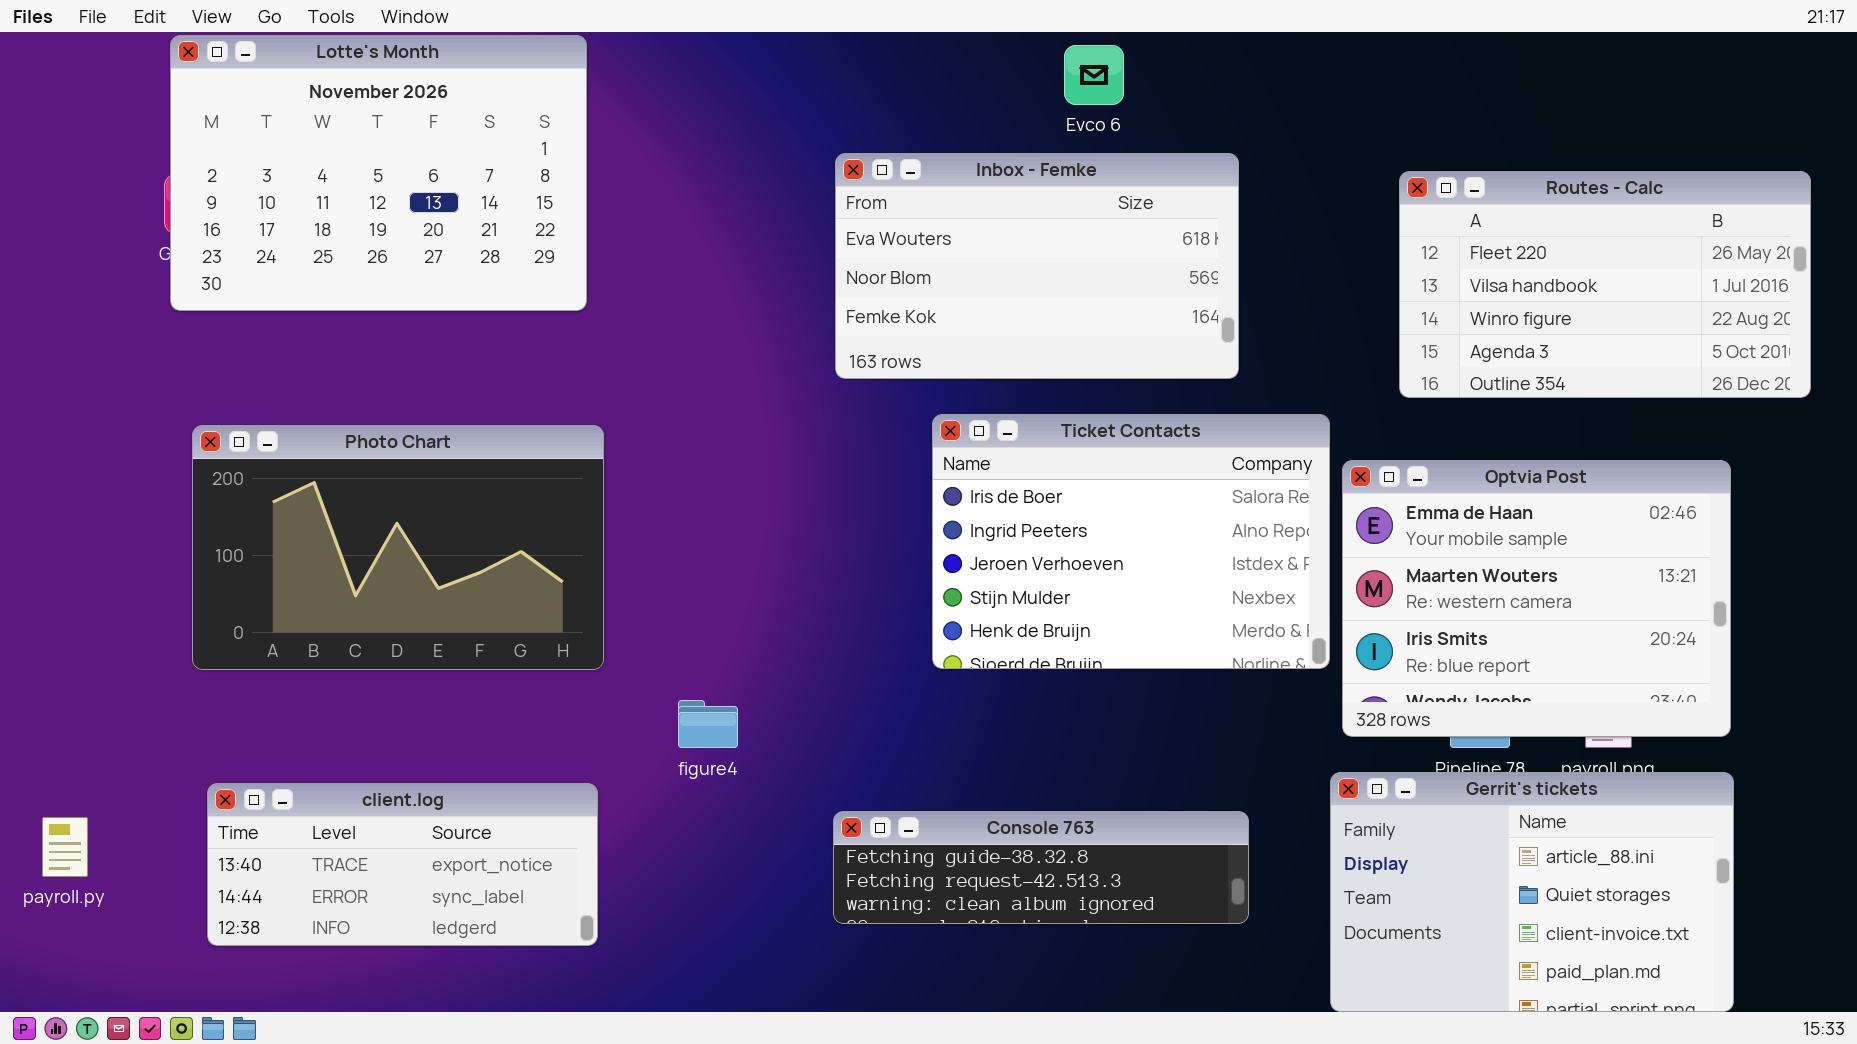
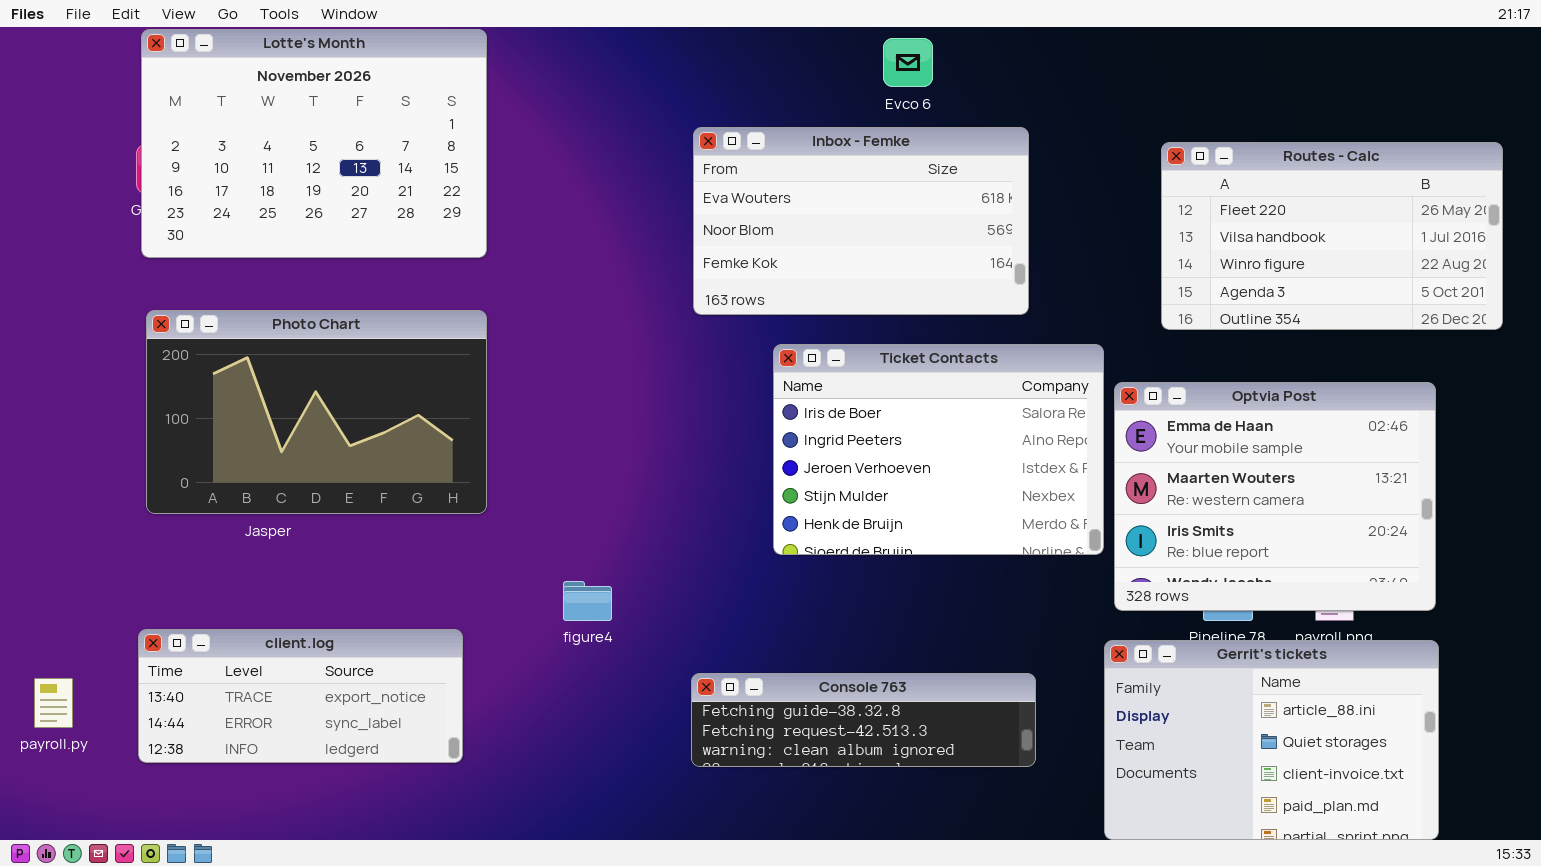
Photo Chart: [192,425,604,670] -> [146,310,487,514], moved
client.log: [207,783,598,946] -> [138,629,463,763], moved

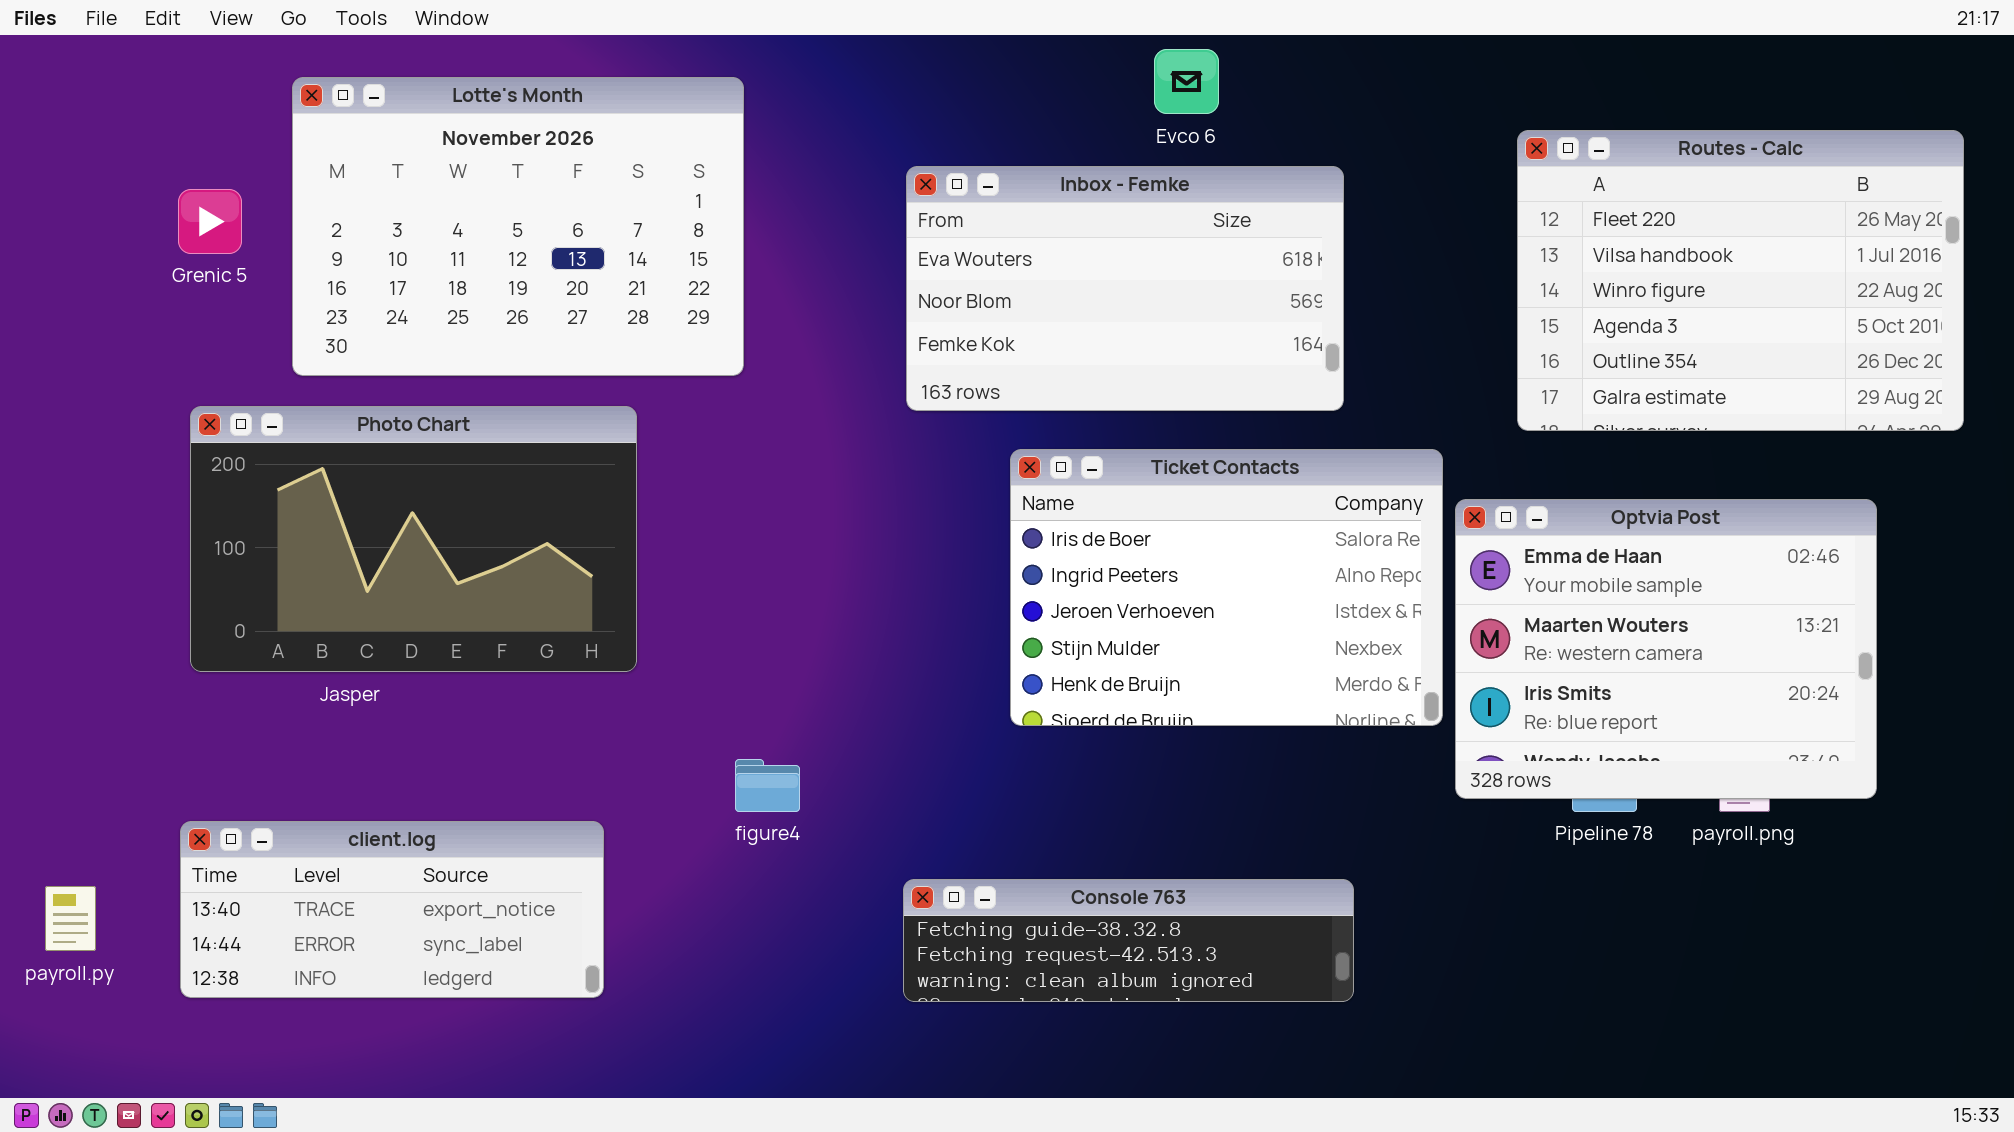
Lotte's Month: [141,29,487,258] -> [292,77,744,376], moved
Routes - Calc: [1161,142,1503,330] -> [1517,130,1964,431], resized
Gerrit's tickets: [1104,640,1439,840] -> none, closed

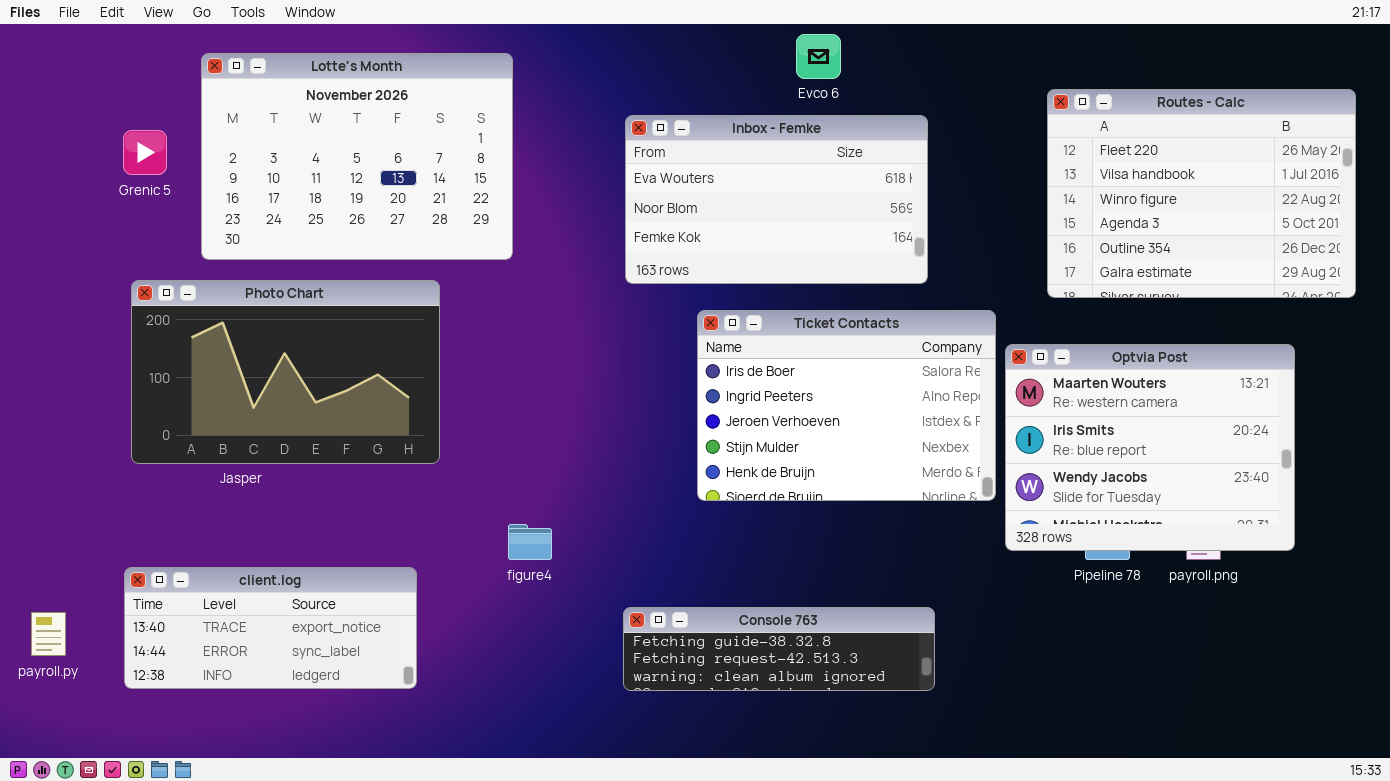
Optvia Post: [1455,499,1877,799] -> [1005,344,1295,551], scrolled down 1 row

